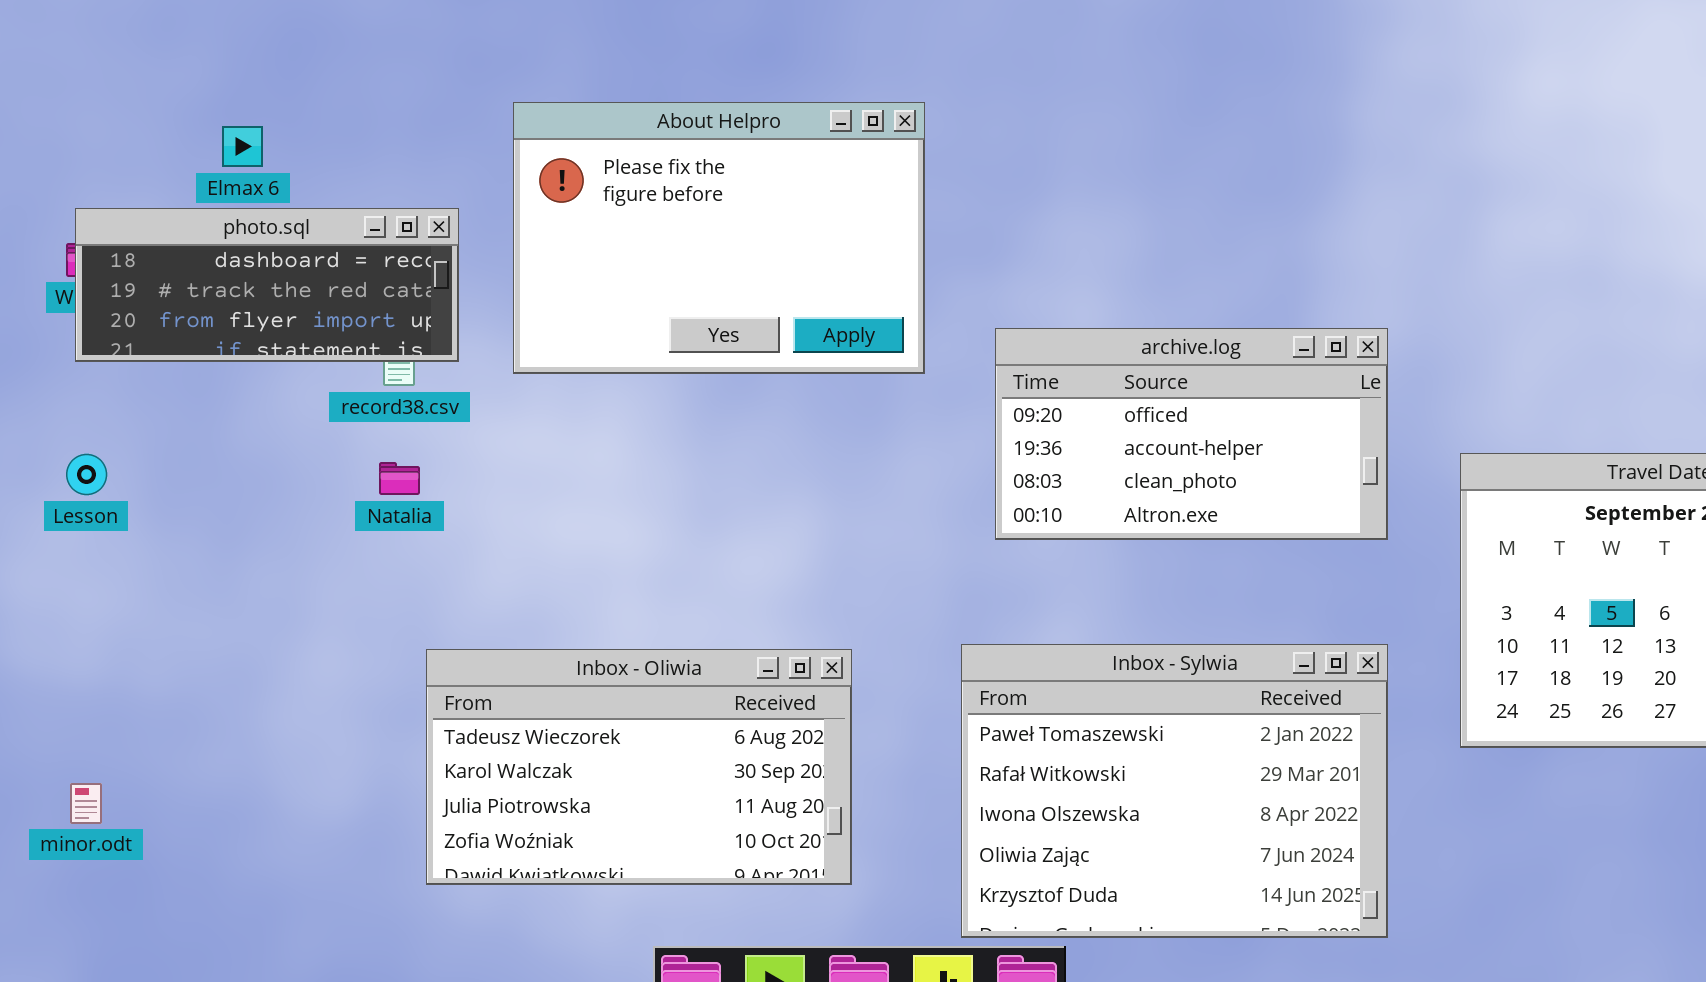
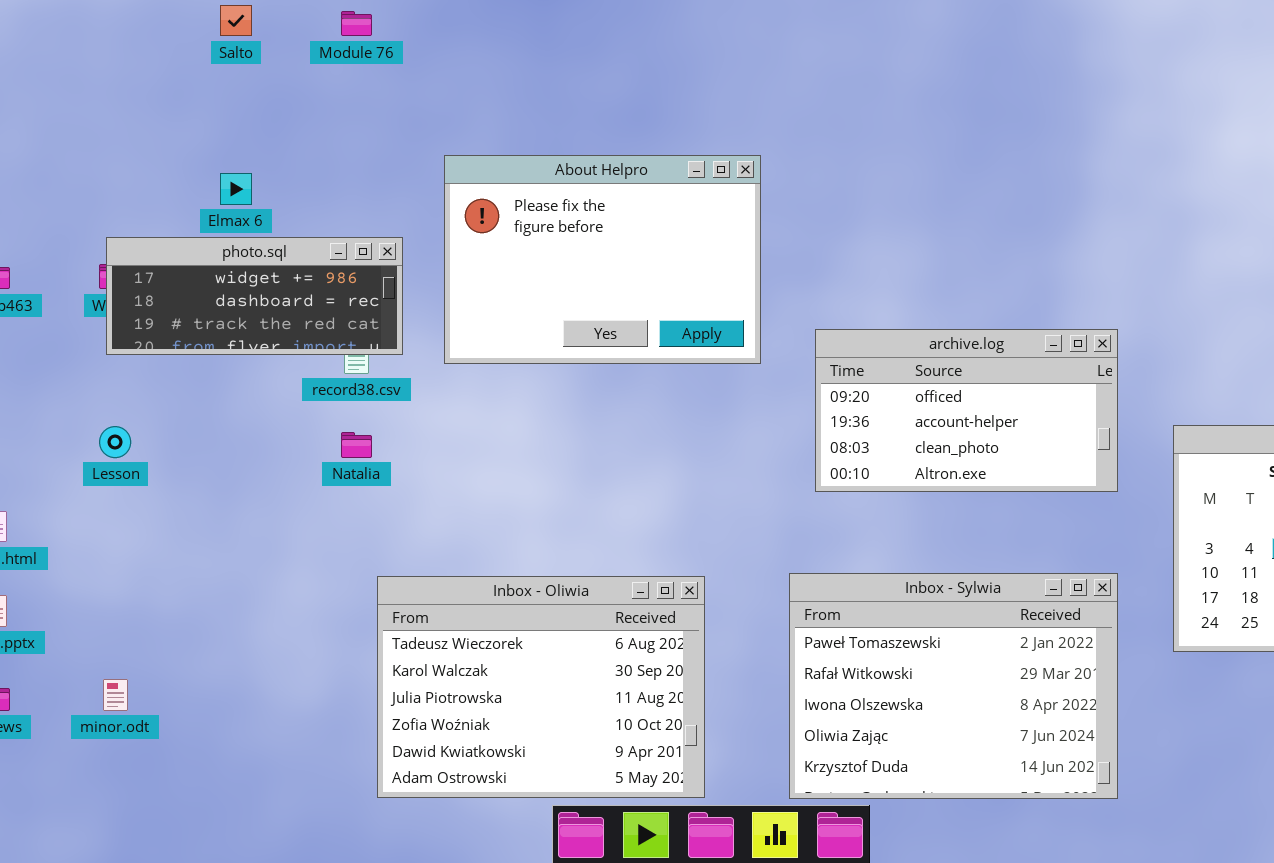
photo.sql: [75,208,459,362] -> [106,237,403,355], scrolled up 1 row
Inbox - Oliwia: [426,649,852,885] -> [377,576,705,798], resized

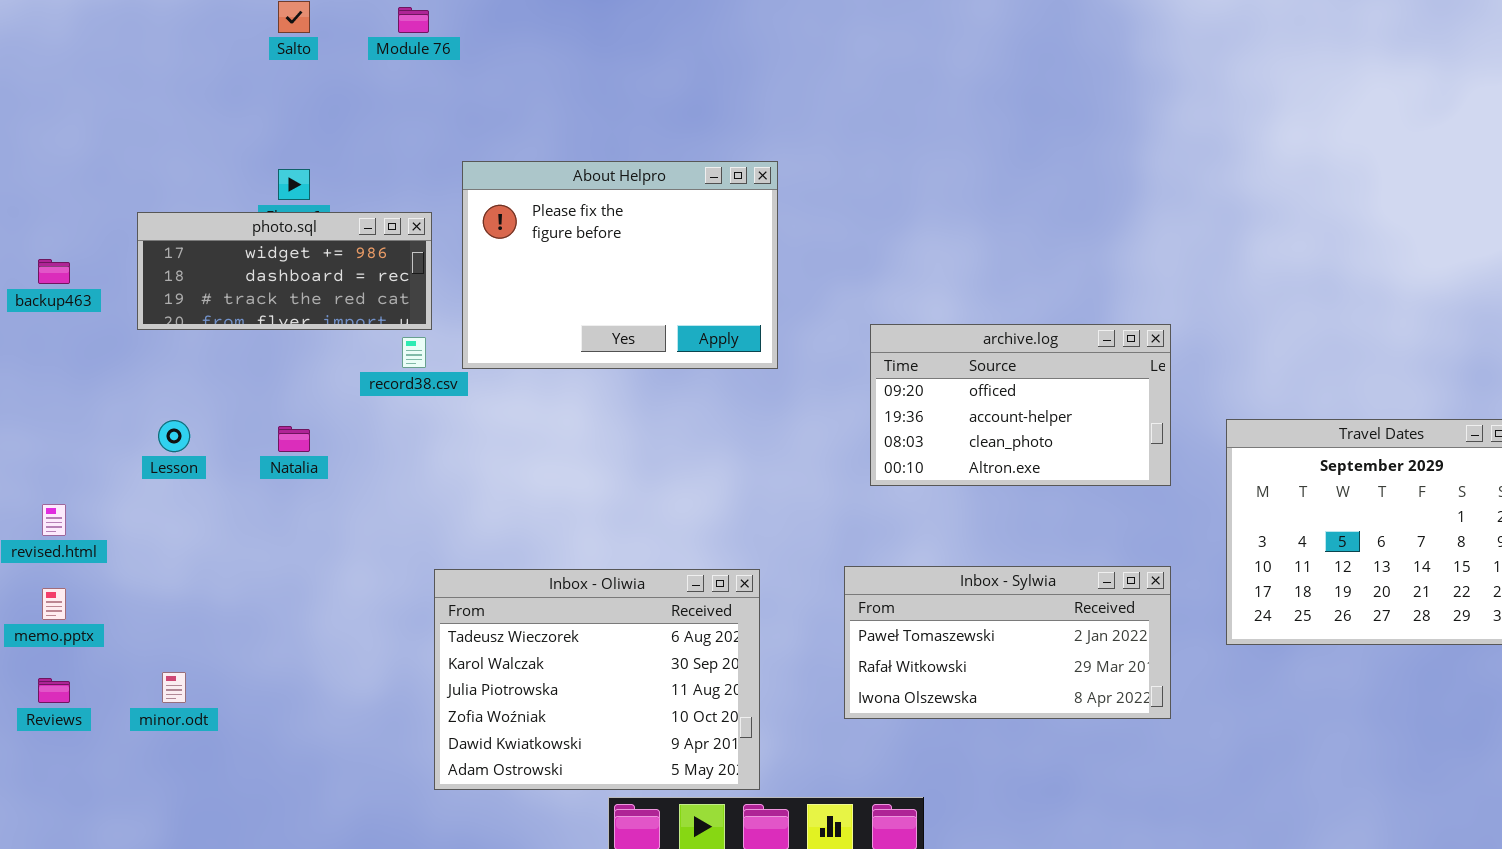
About Helpro: [444,155,761,364] -> [462,161,778,369], moved
photo.sql: [106,237,403,355] -> [137,212,432,330], moved
Natalia: [341,432,372,458] -> [278,426,310,452], moved
Inbox - Sylwia: [789,573,1118,799] -> [844,566,1171,719], resized

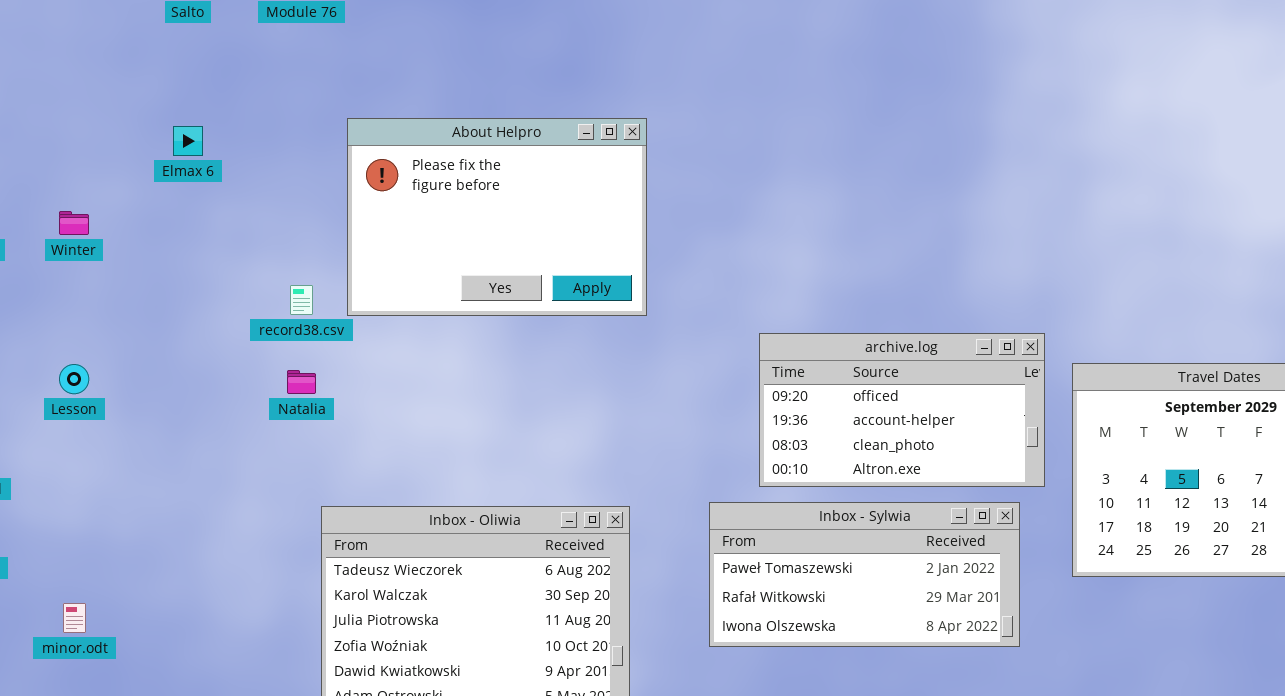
photo.sql: [137,212,432,330] -> none, closed
archive.log: [870,324,1171,486] -> [759,333,1045,487], moved
Natalia: [278,426,310,452] -> [287,370,316,394], moved

